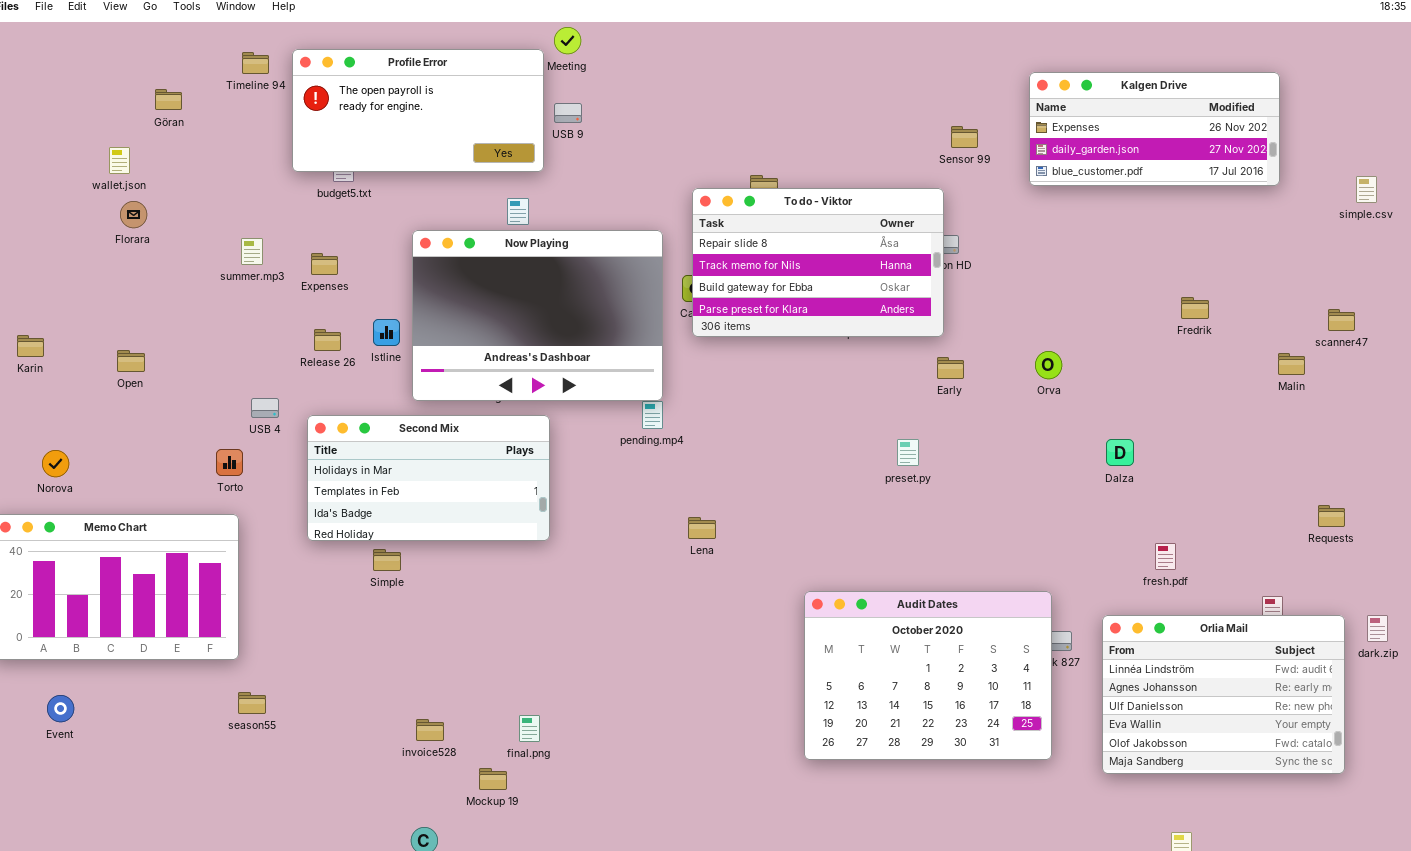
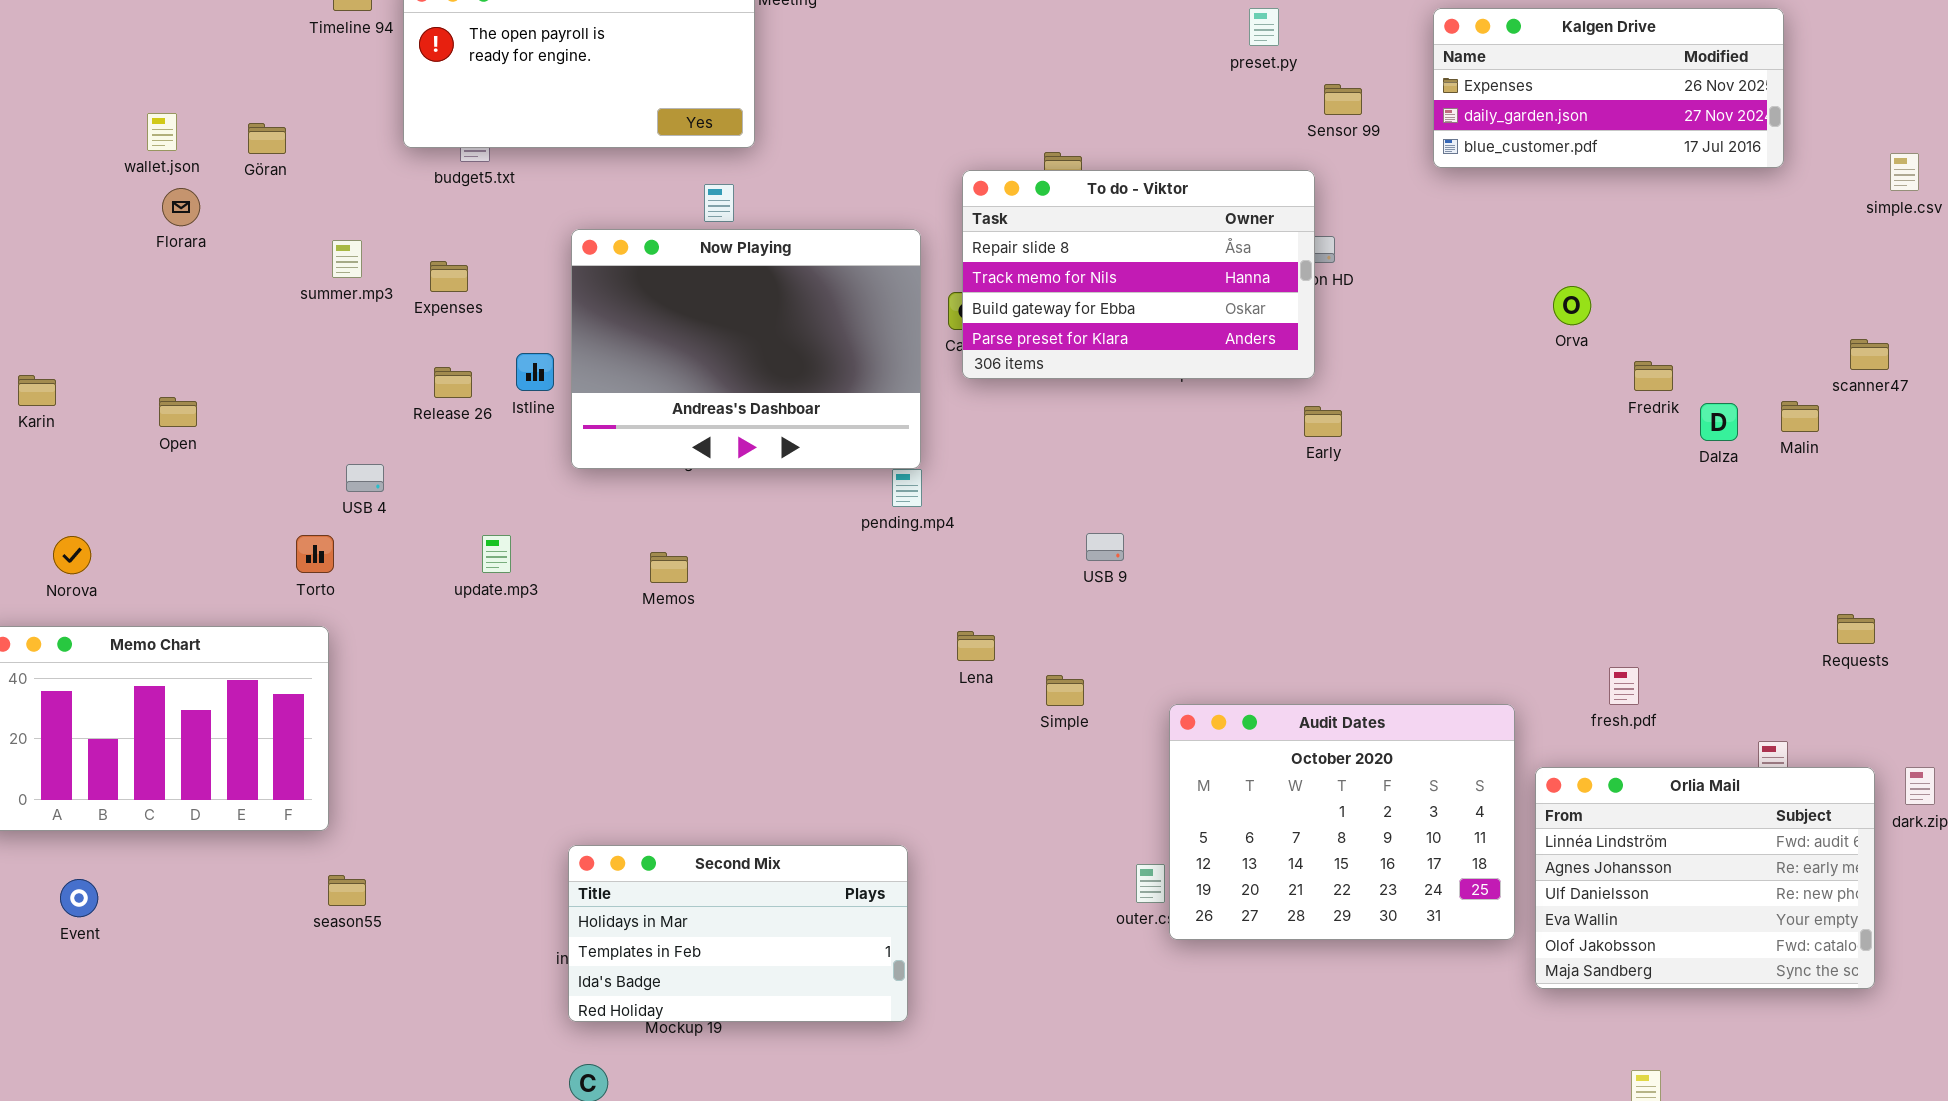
Göran: [155,89,182,110] -> [248,123,286,154], moved
USB 9: [554,103,582,123] -> [1086,533,1124,561], moved
Fredrik: [1181,297,1209,319] -> [1634,361,1673,391], moved
Orva: [1035,351,1062,379] -> [1553,286,1591,325], moved
Second Mix: [307,415,550,541] -> [568,845,908,1022], moved
preset.py: [897,439,919,466] -> [1249,8,1279,46], moved
Dalza: [1106,439,1134,466] -> [1700,403,1738,441], moved
Simple: [373,549,401,571] -> [1046,675,1084,706], moved
Audit Dates: [804,591,1052,760] -> [1169,704,1515,940], moved

